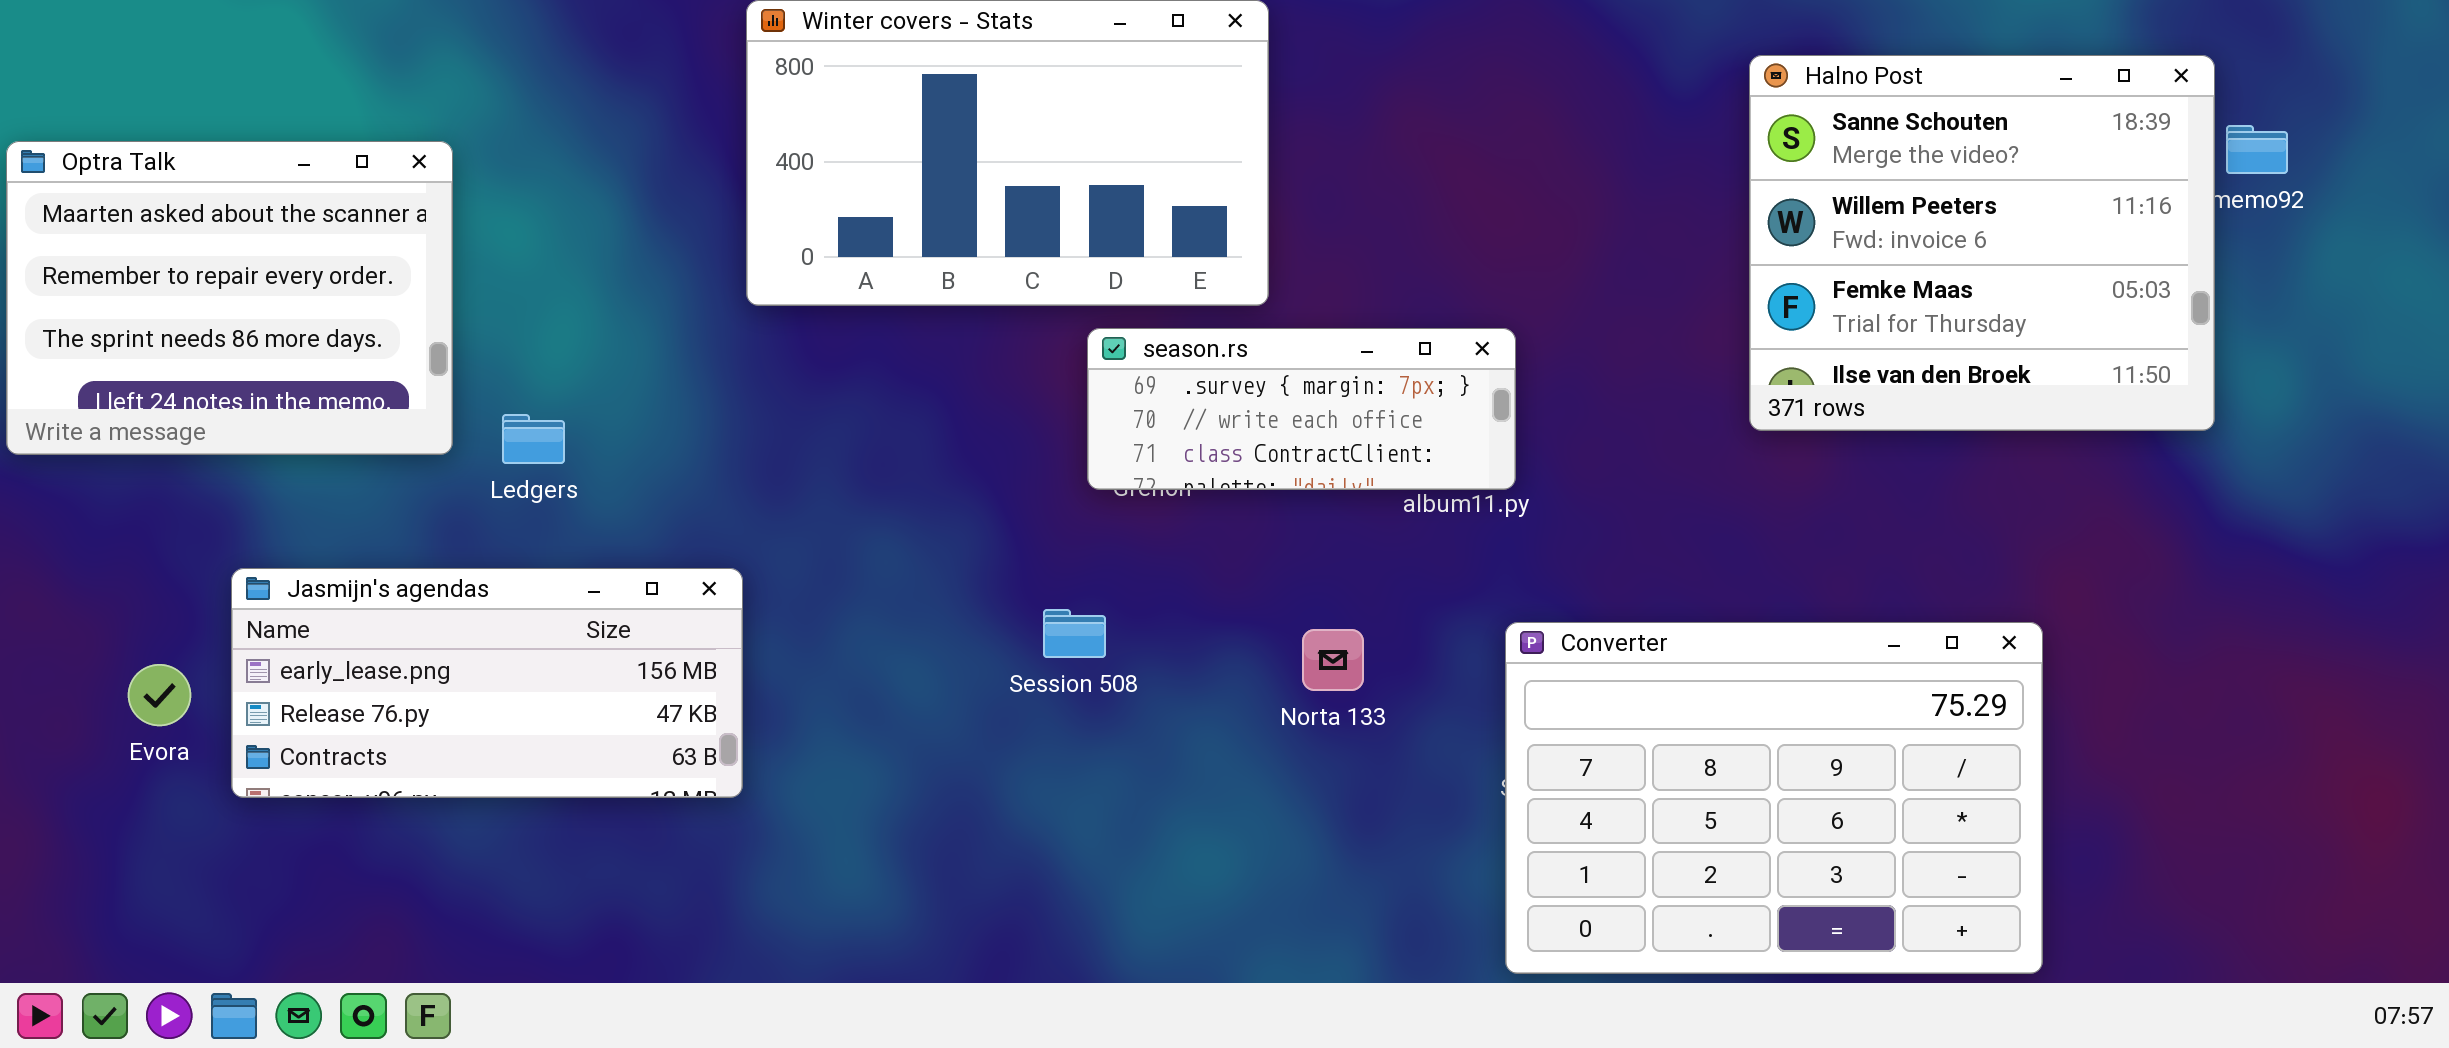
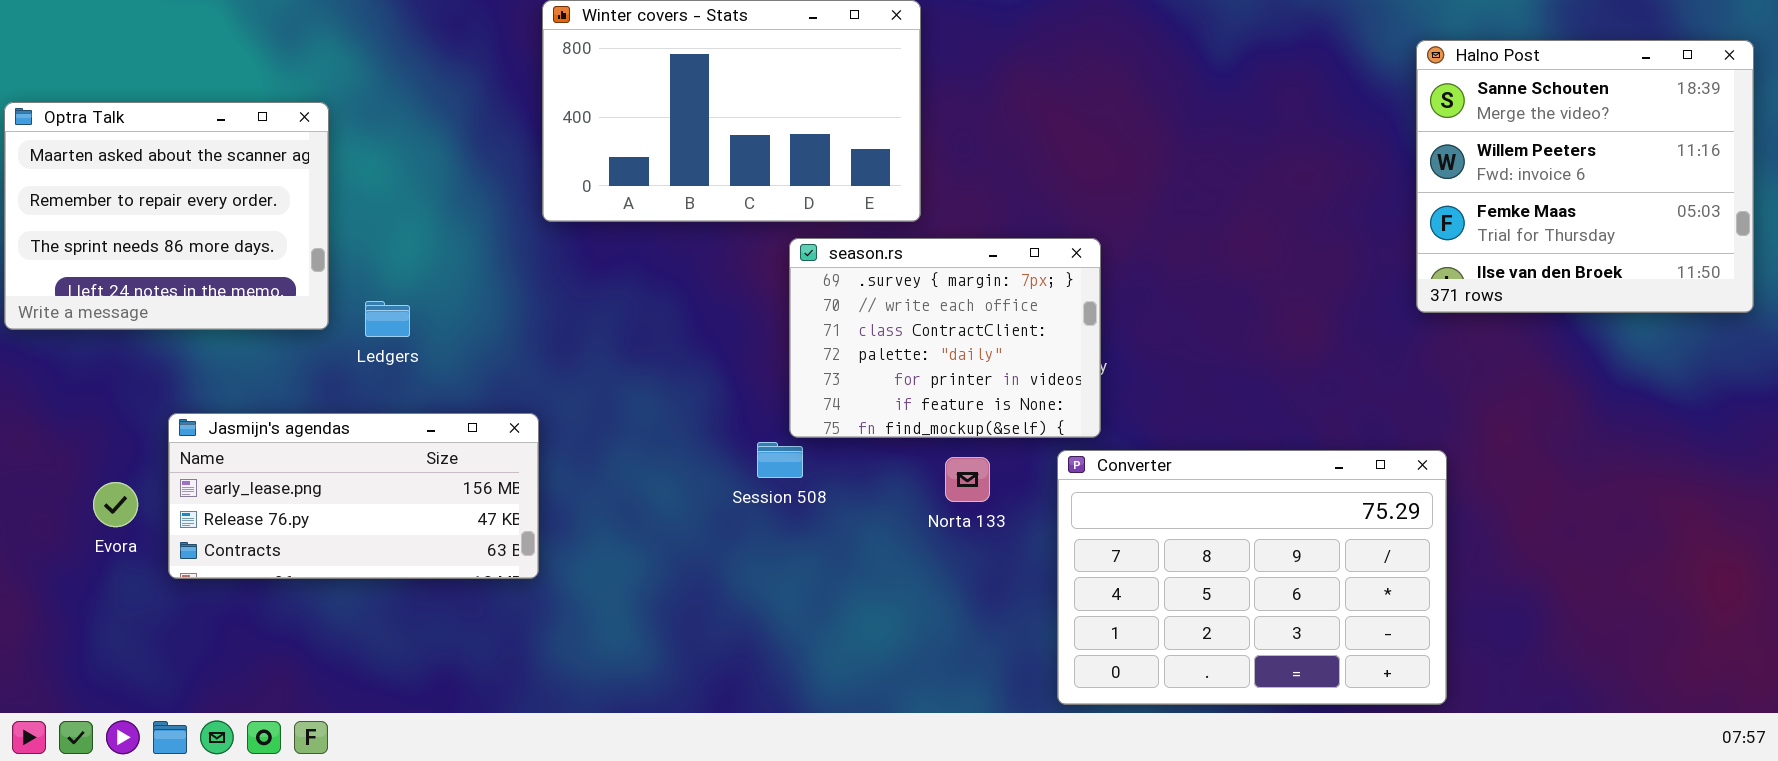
Halno Post: [1749,55,2215,431] -> [1416,40,1754,313], moved
season.rs: [1087,328,1516,490] -> [789,238,1101,438], resized
Converter: [1505,622,2043,974] -> [1057,450,1447,705], moved

